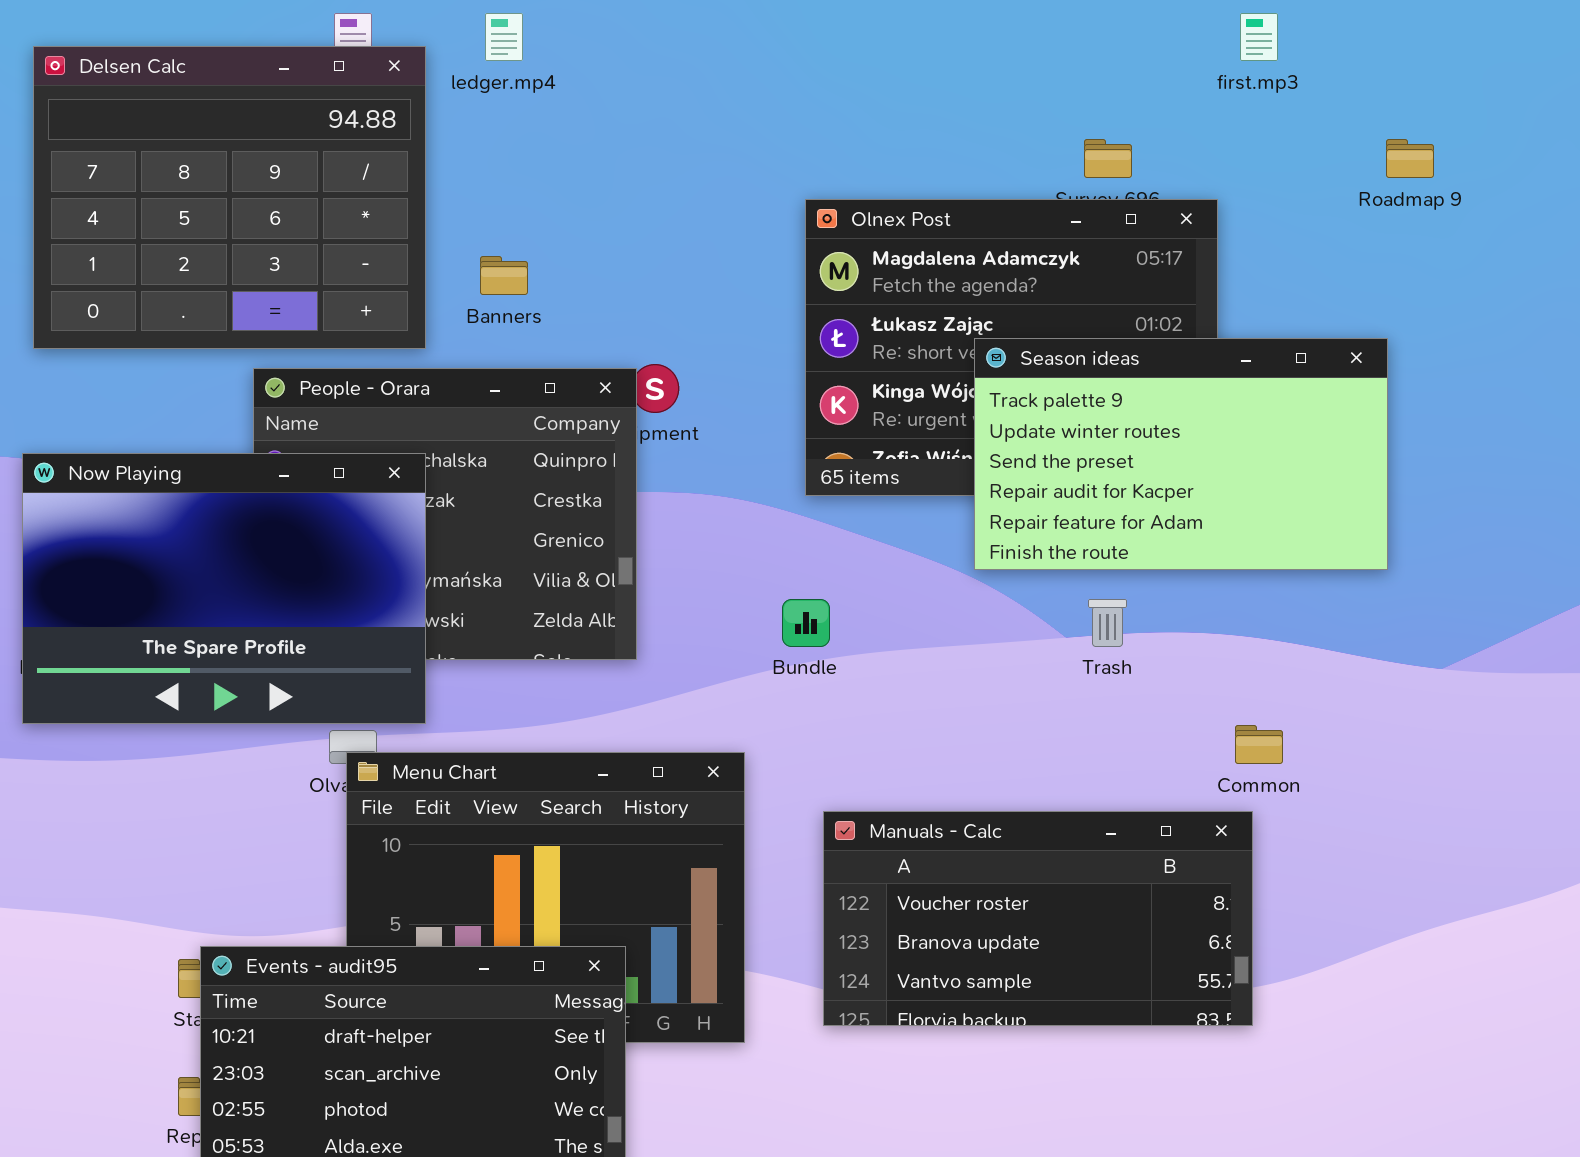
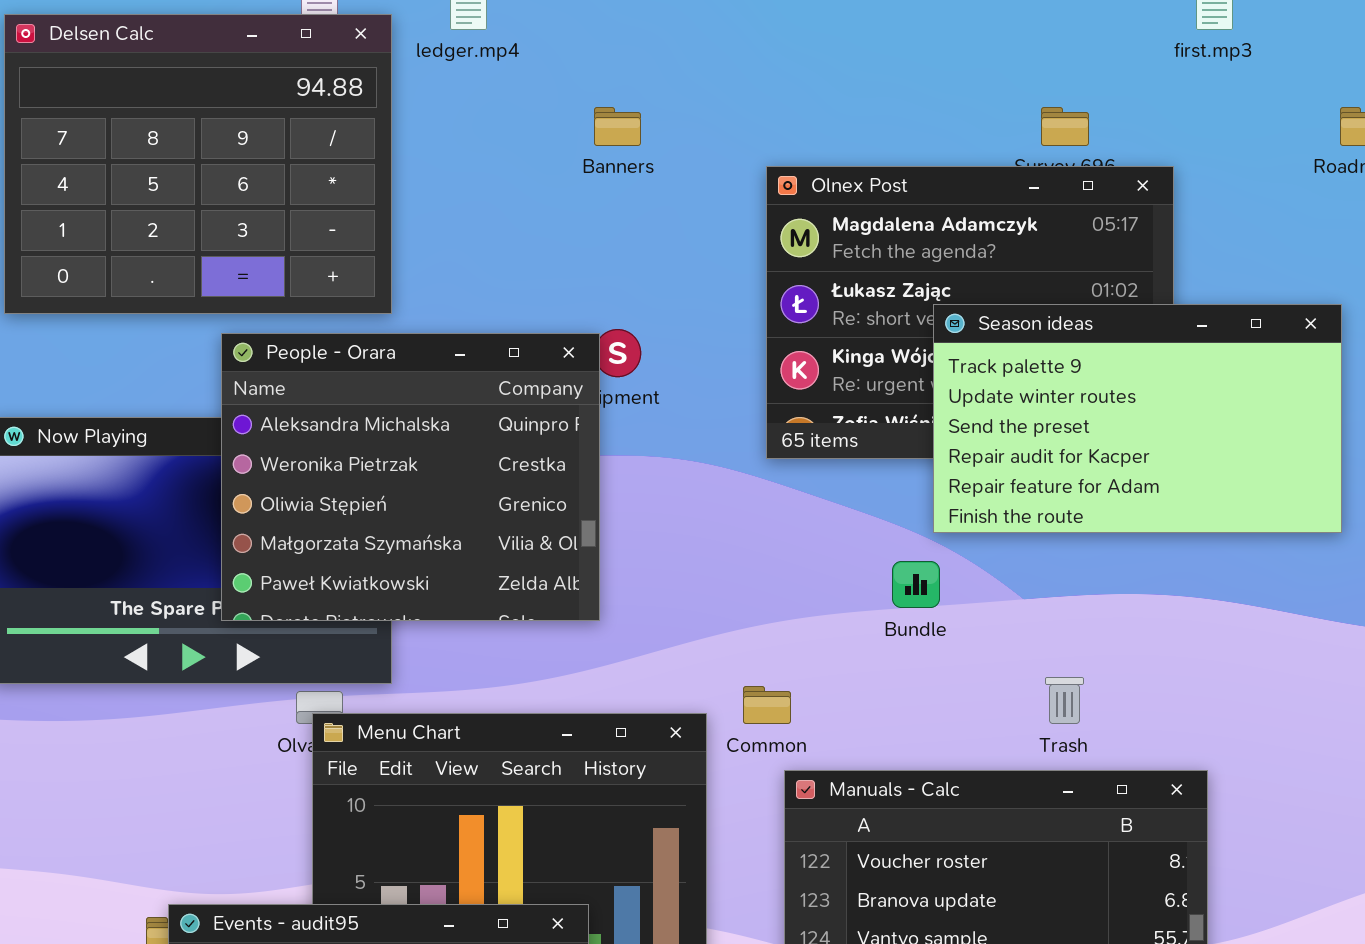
Banners: [480,256,528,295] -> [594,107,641,146], moved
People - Orara: [253,368,637,660] -> [221,333,600,621], raised
Bundle: [782,599,830,647] -> [892,561,940,608], moved
Trash: [1088,599,1127,647] -> [1045,677,1084,724], moved
Common: [1235,725,1283,764] -> [743,686,791,724], moved

